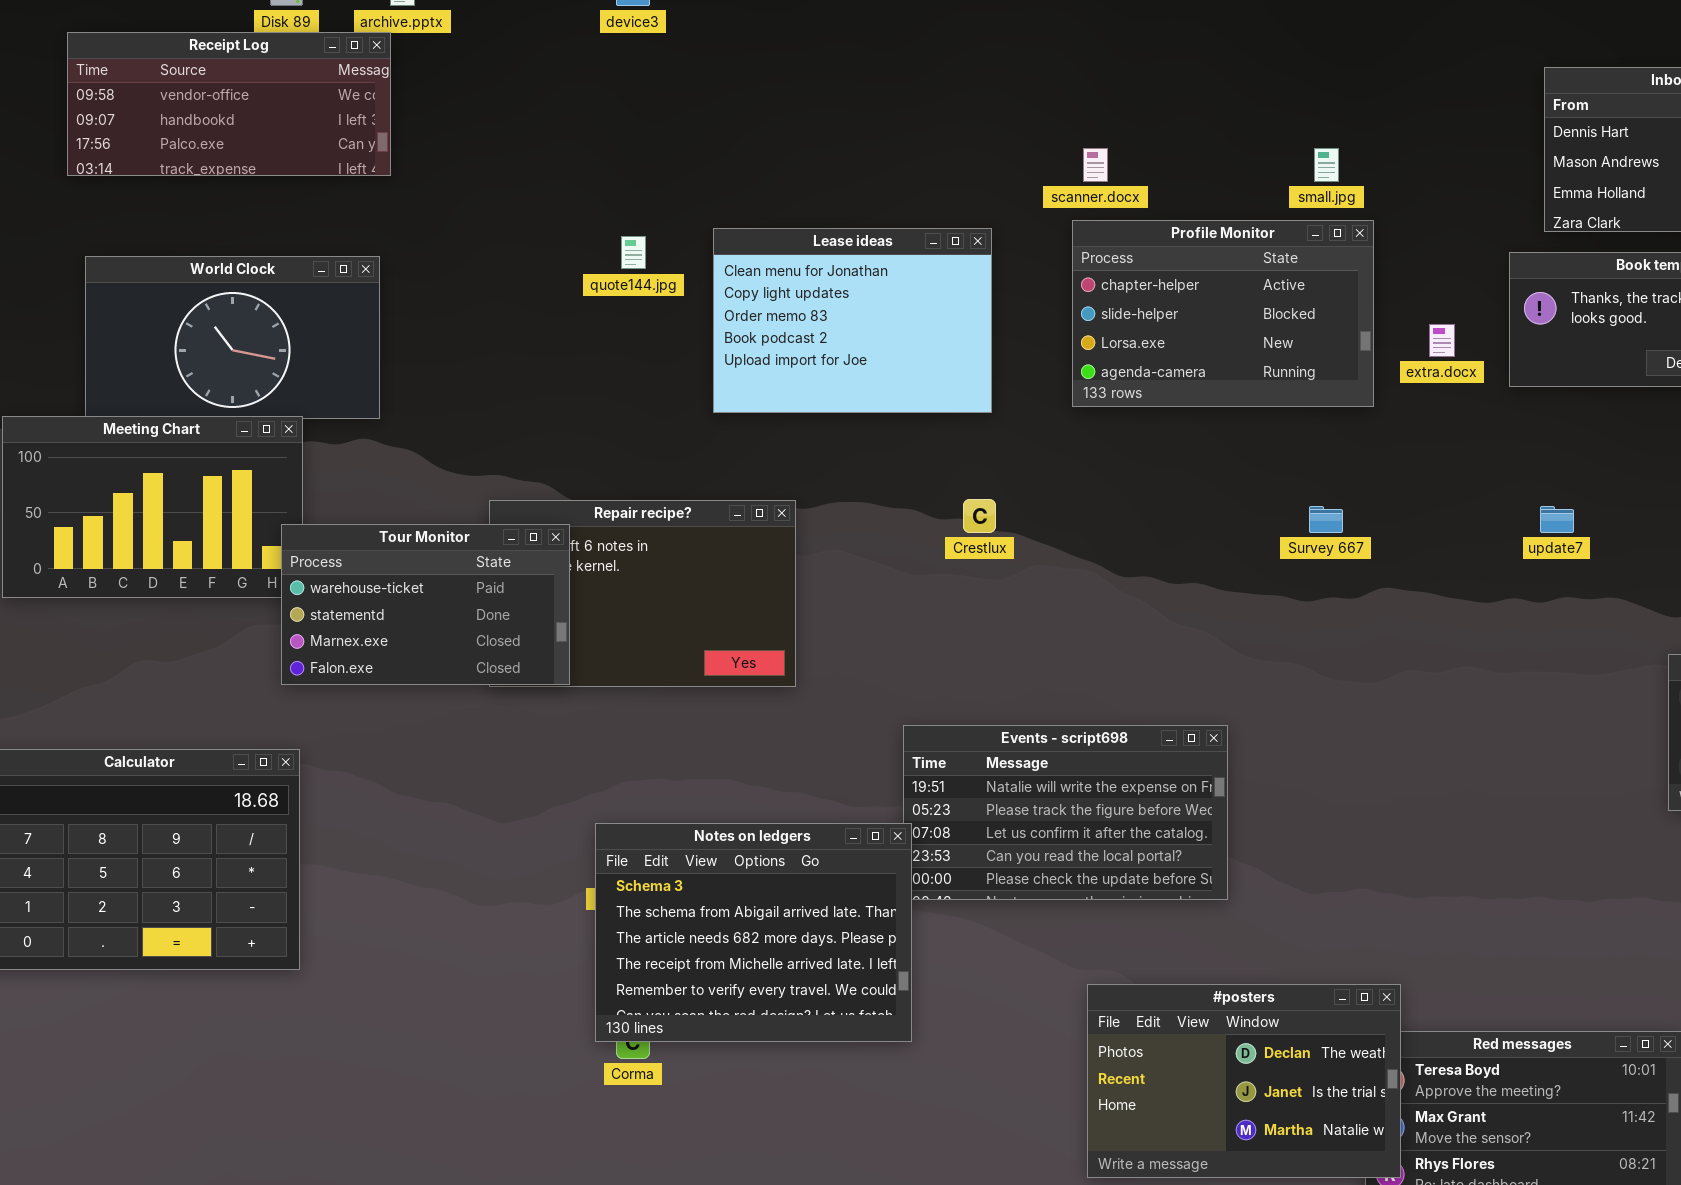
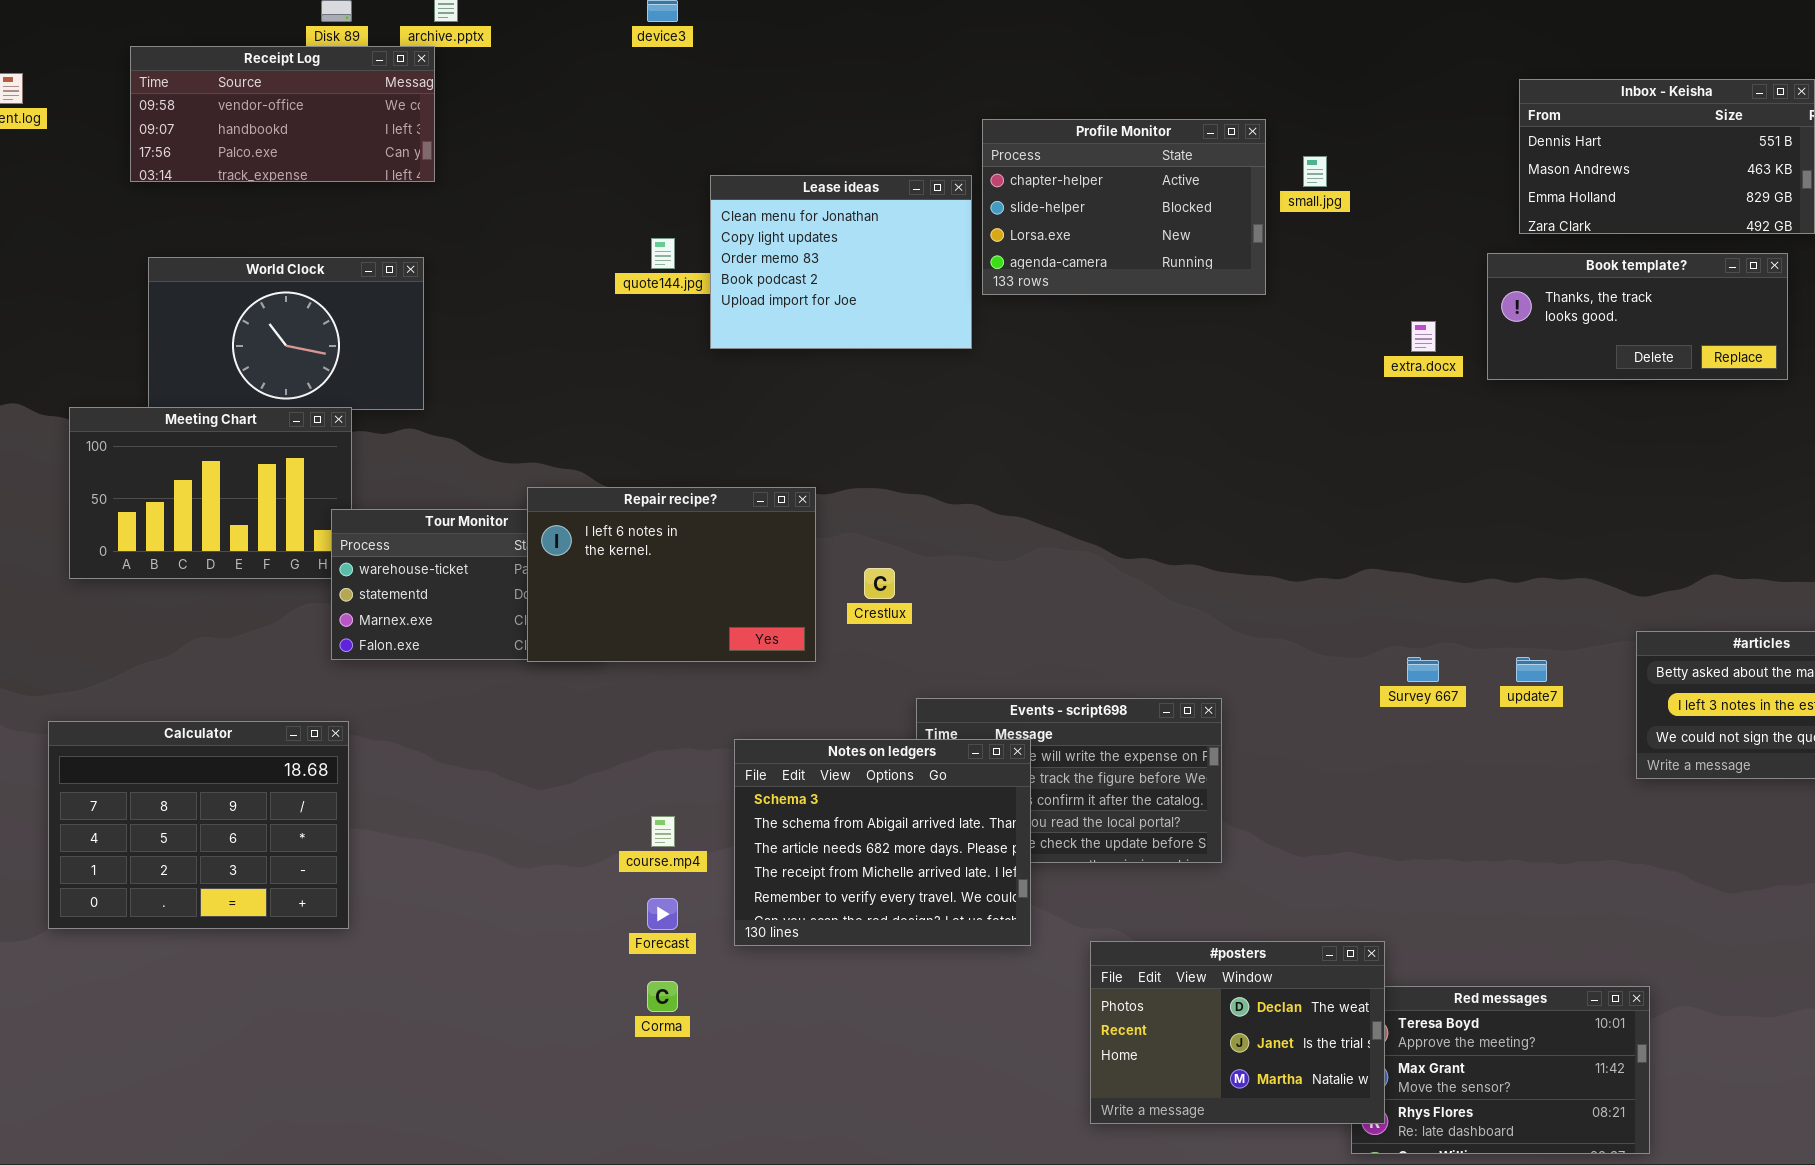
Profile Monitor: [1072,220,1374,407] -> [982,119,1266,295], moved
Lease ideas: [713,228,992,413] -> [710,175,972,349], moved
Crestlux: [963,499,996,533] -> [864,568,895,599], moved
Repair recipe?: [489,500,796,687] -> [527,487,816,662], raised
Survey 667: [1309,506,1343,533] -> [1407,657,1439,682], moved
update7: [1540,506,1574,533] -> [1516,657,1547,682], moved
Notes on ledgers: [595,823,912,1042] -> [734,739,1031,946], moved

